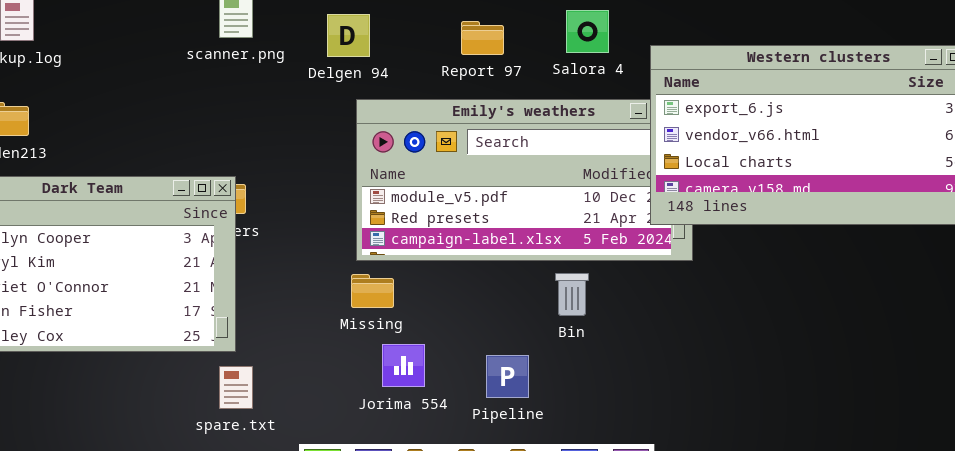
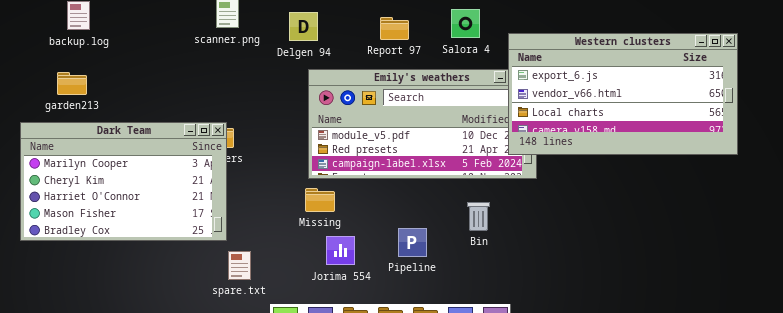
Bin: [555,273,589,316] -> [467,202,490,231], moved
Pipeline: [486,355,529,398] -> [398,228,427,257], moved
spare.txt: [219,366,253,409] -> [228,251,251,280], moved

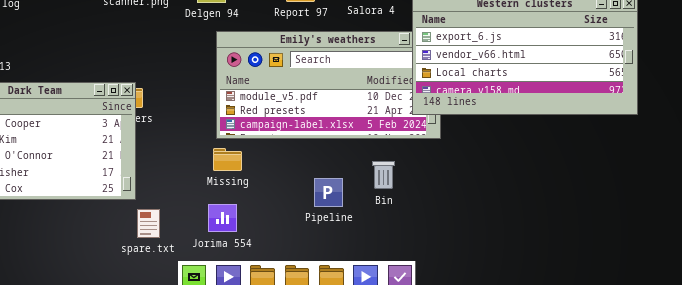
Pipeline: [398,228,427,257] -> [314,178,343,207], moved
Jorima 554: [326,236,355,265] -> [208,204,237,232], moved

